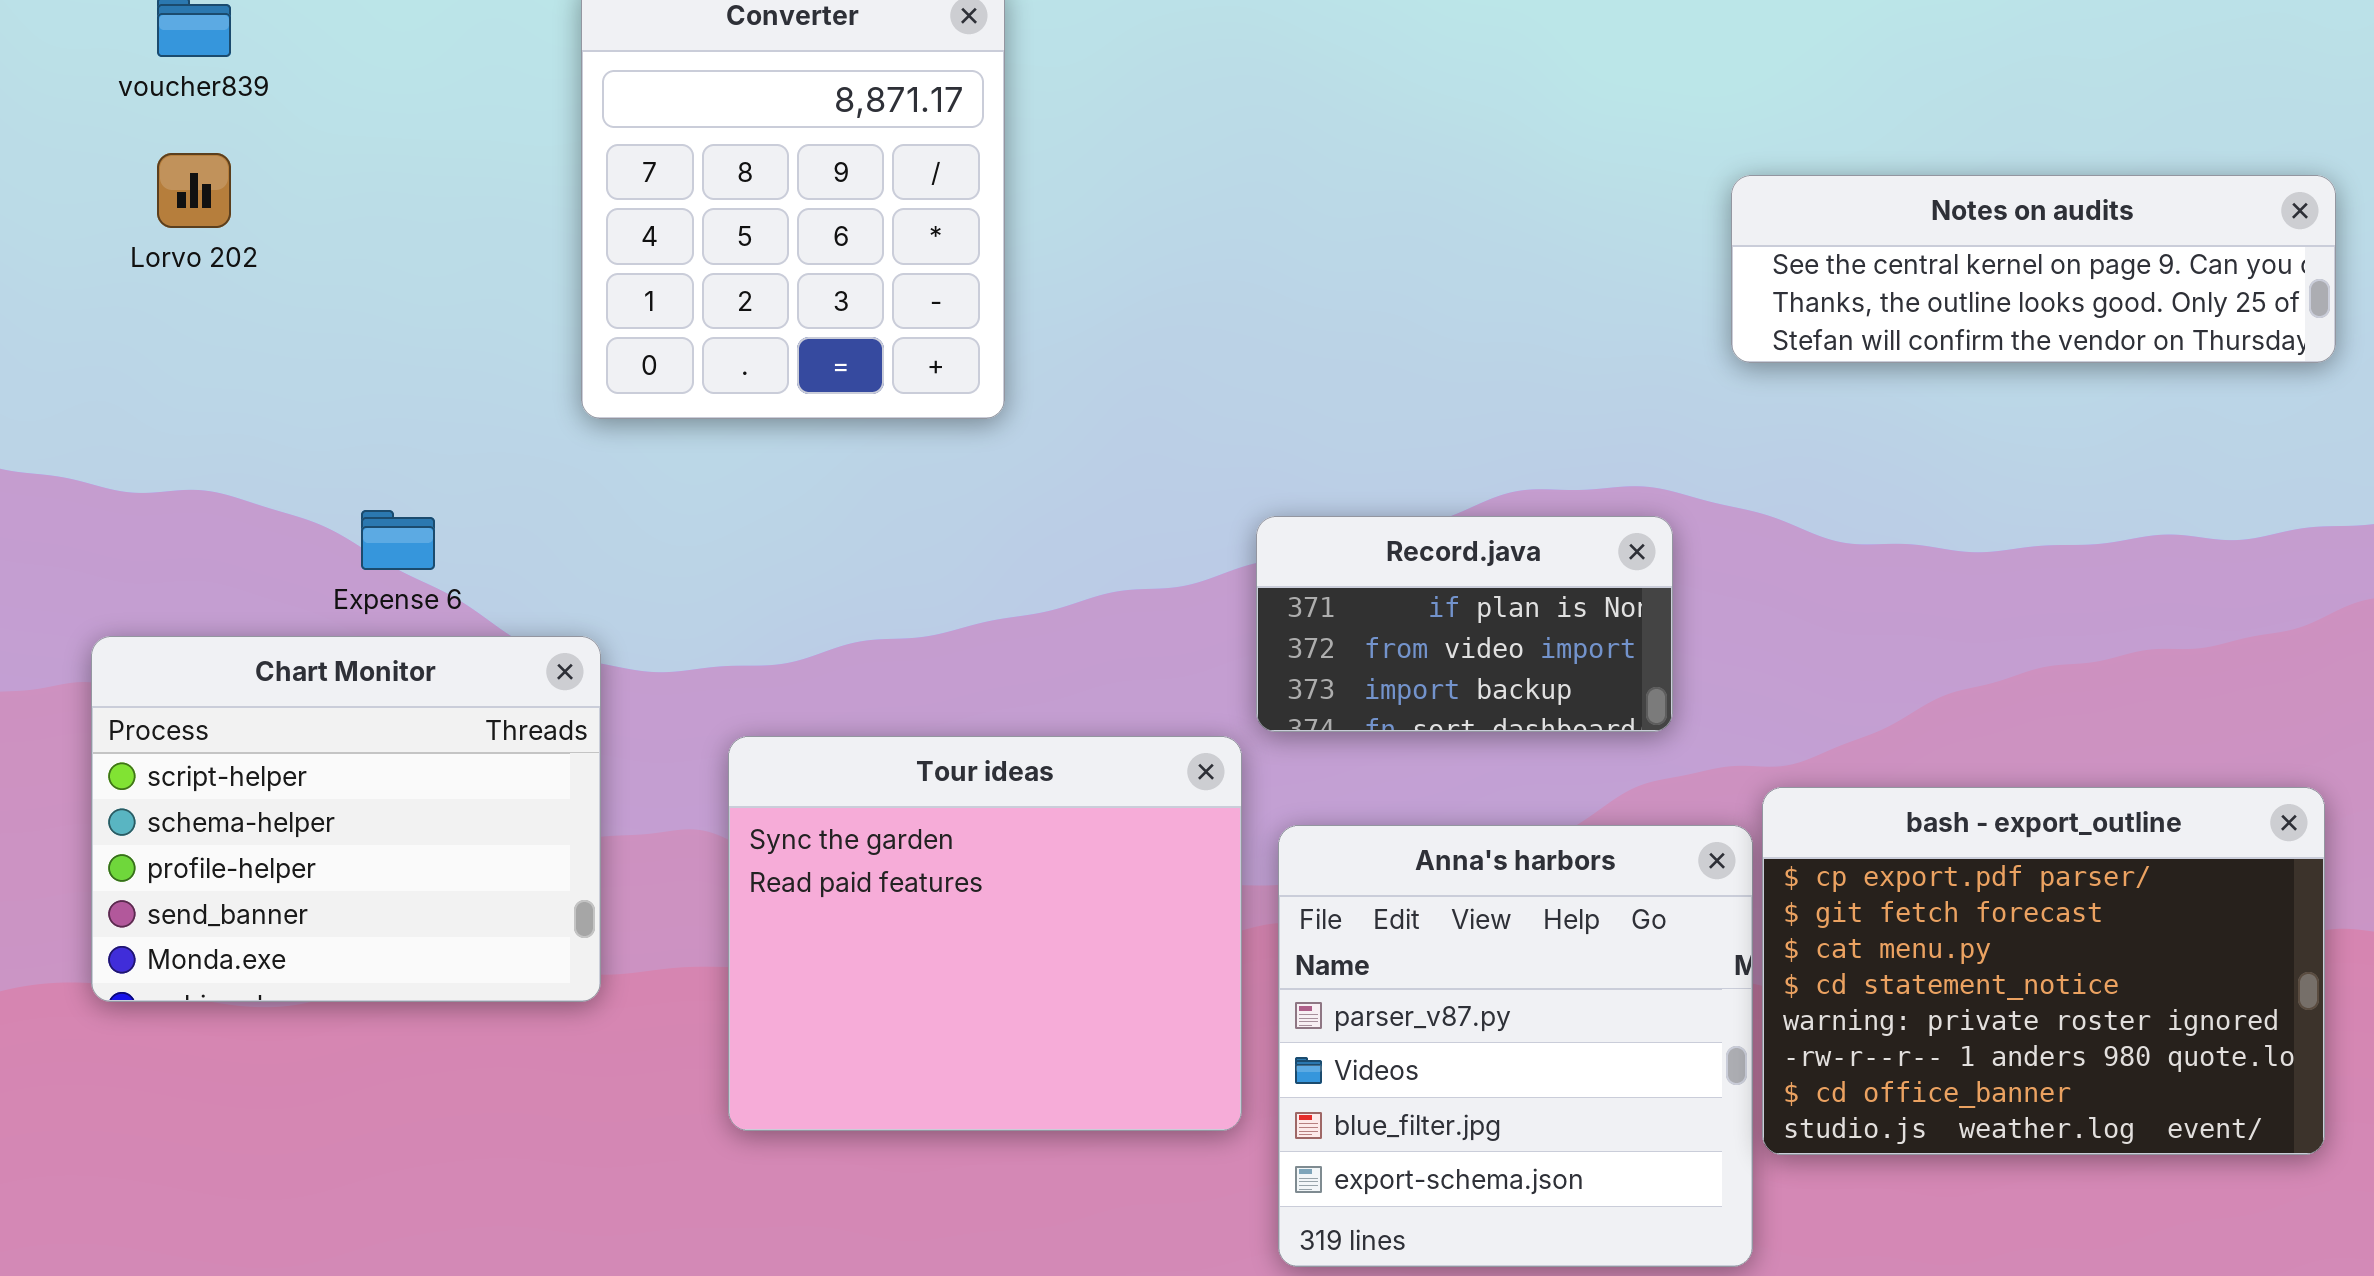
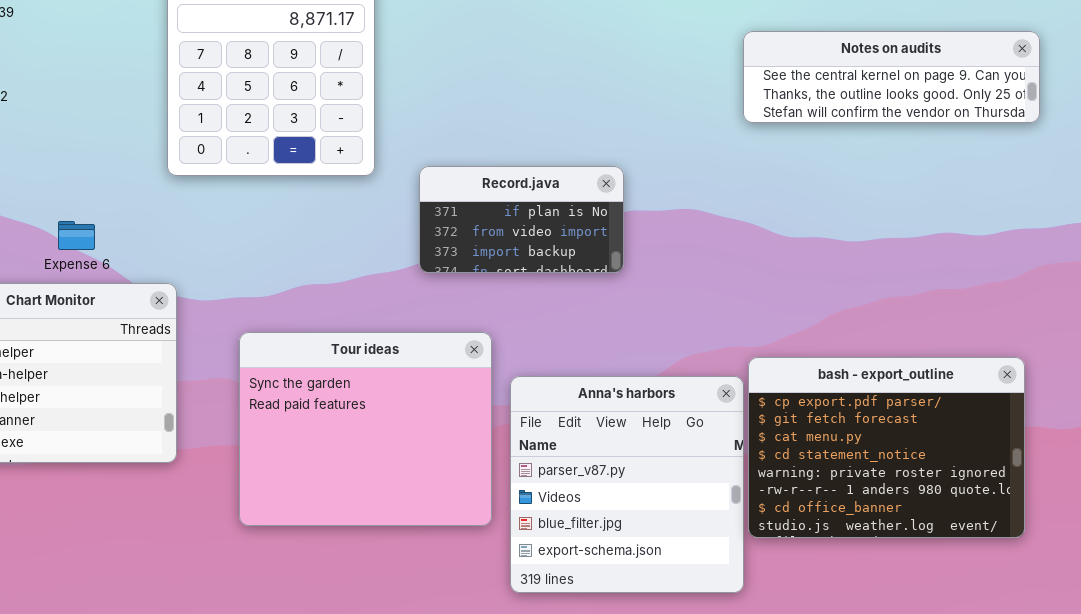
Notes on audits: [1731,175,2336,363] -> [743,31,1040,123], moved
Record.java: [1256,516,1673,732] -> [419,166,624,273], moved

